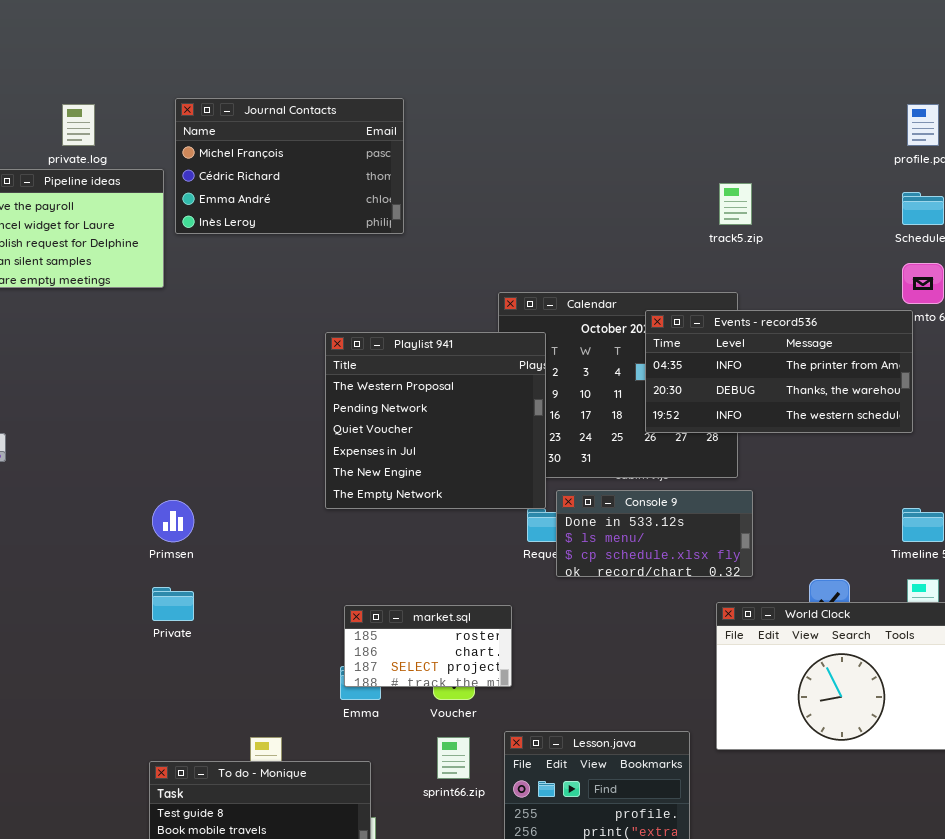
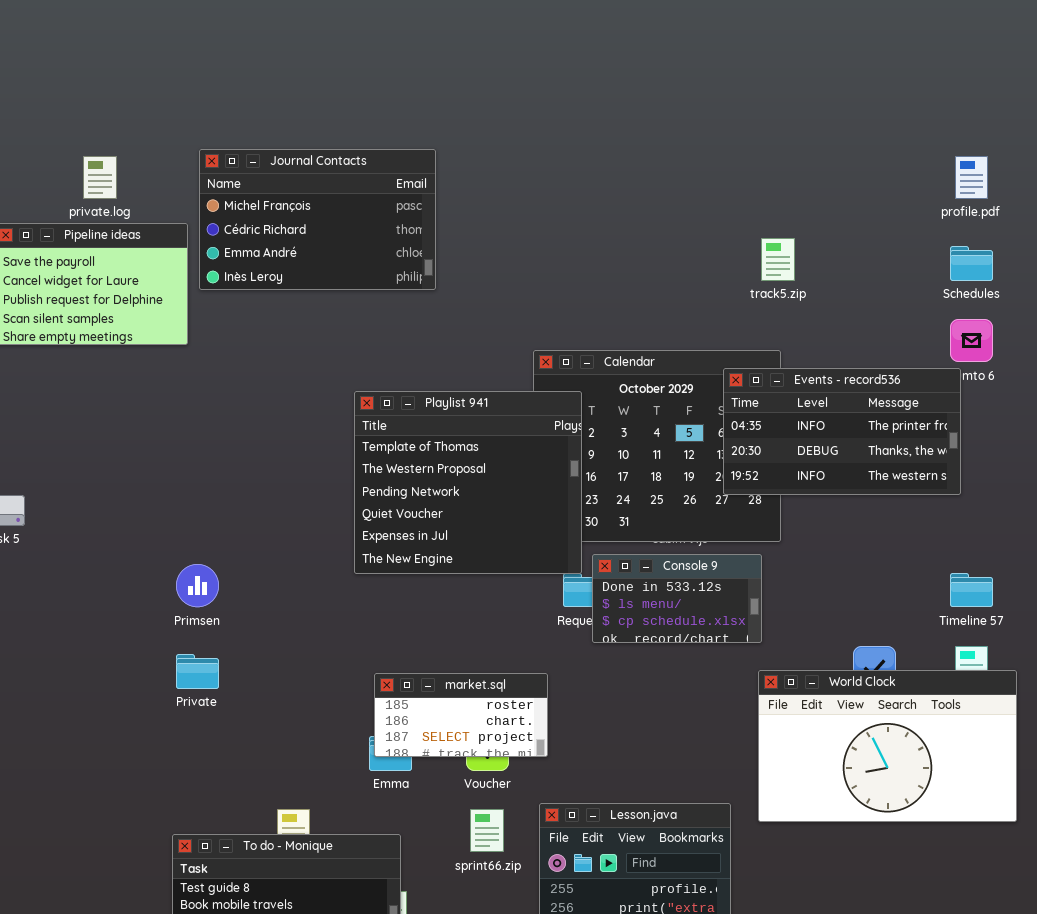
Events - record536: [645,310,913,433] -> [723,368,961,495], resized
Playlist 941: [325,332,546,509] -> [354,391,582,574], scrolled up 1 row
Console 9: [556,490,753,577] -> [592,554,762,643], resized

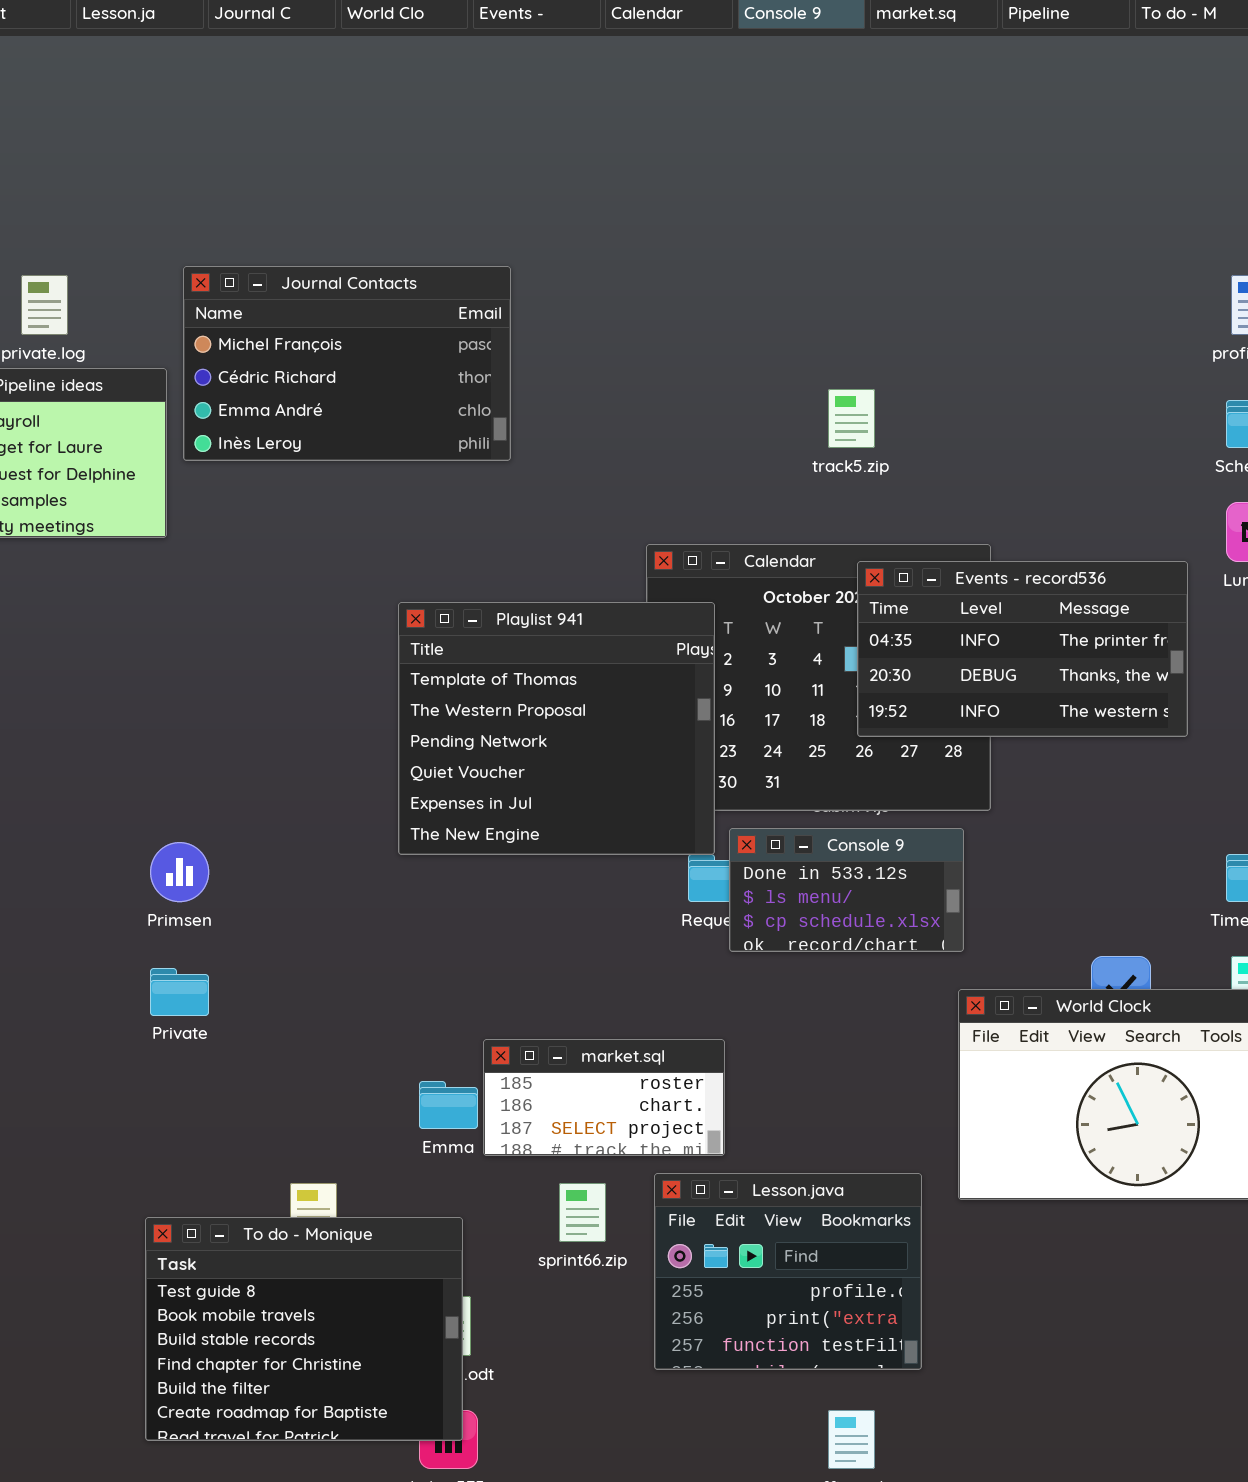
track5.zip: [761,238,795,281] -> [828,389,875,448], moved
Events - record536: [723,368,961,495] -> [857,561,1188,737], moved
market.sql: [374,673,548,757] -> [483,1039,725,1156], moved

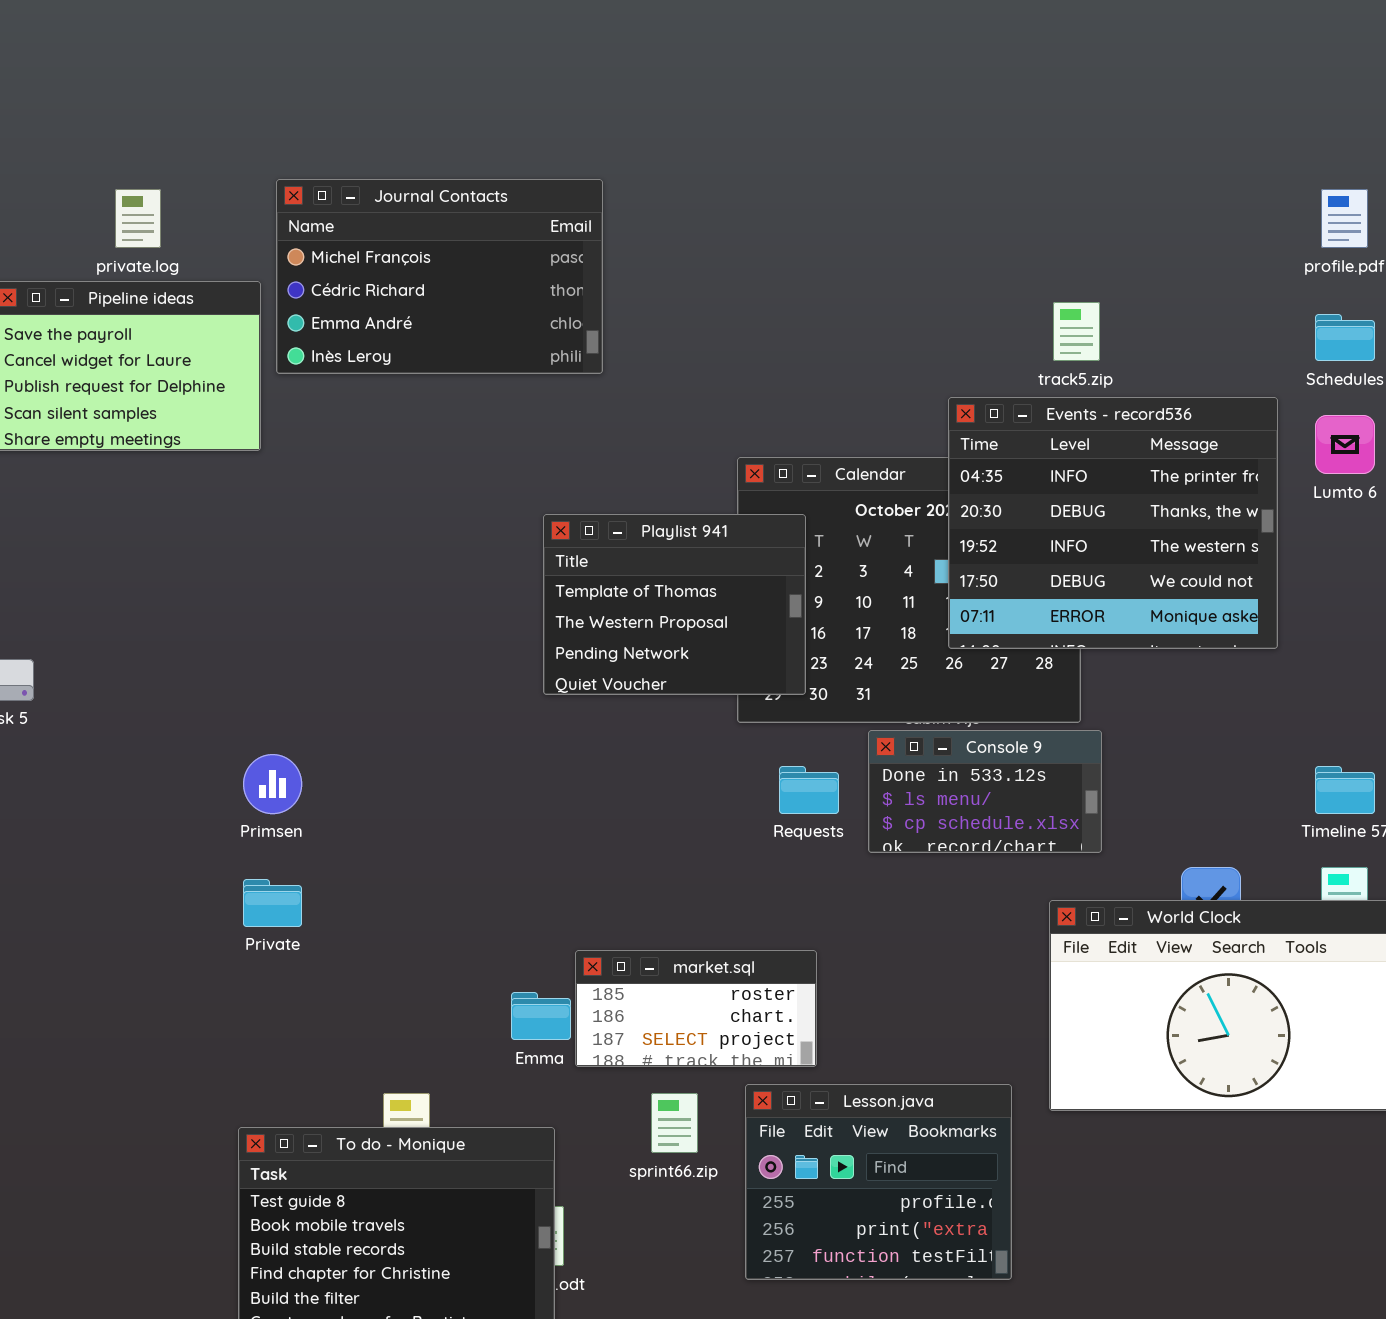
track5.zip: [828,389,875,448] -> [1053,302,1100,361], moved
Events - record536: [857,561,1188,737] -> [948,397,1278,649], resized
Playlist 941: [398,602,715,855] -> [543,514,806,695], resized
Console 9: [729,828,964,952] -> [868,730,1102,853], moved

